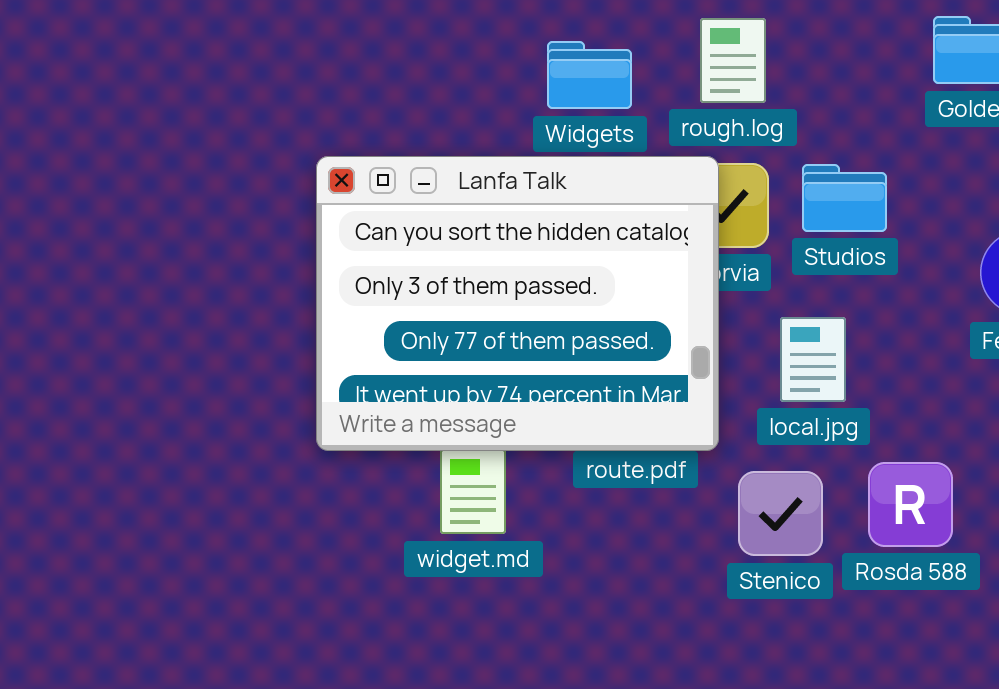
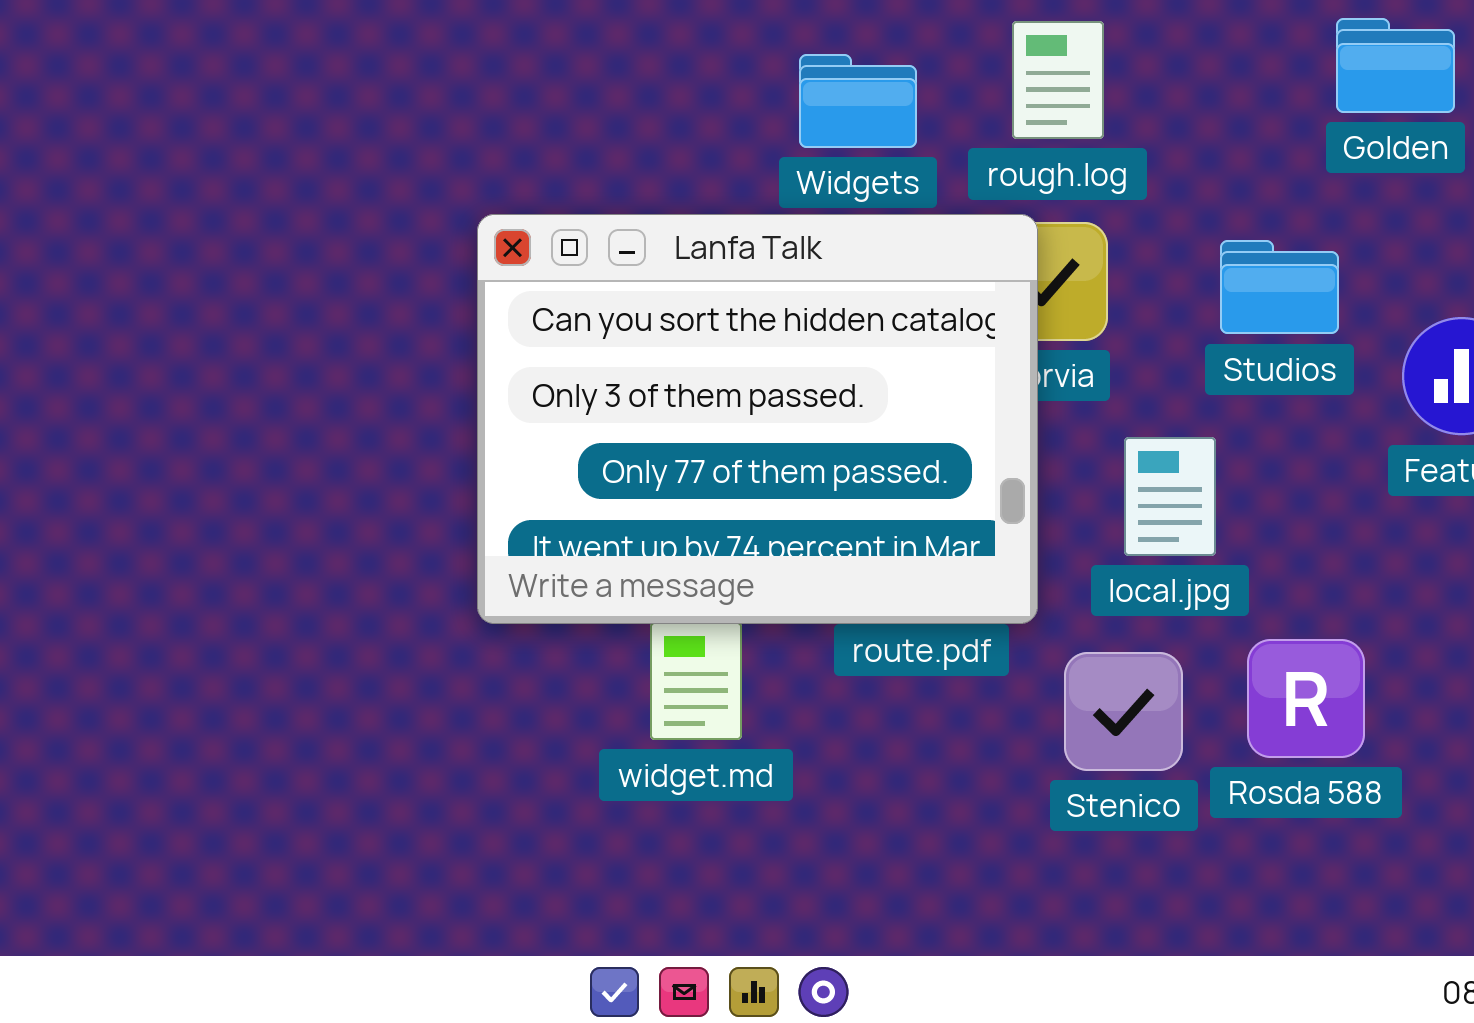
Studios: [802,164,887,232] -> [1220,240,1339,334], moved

